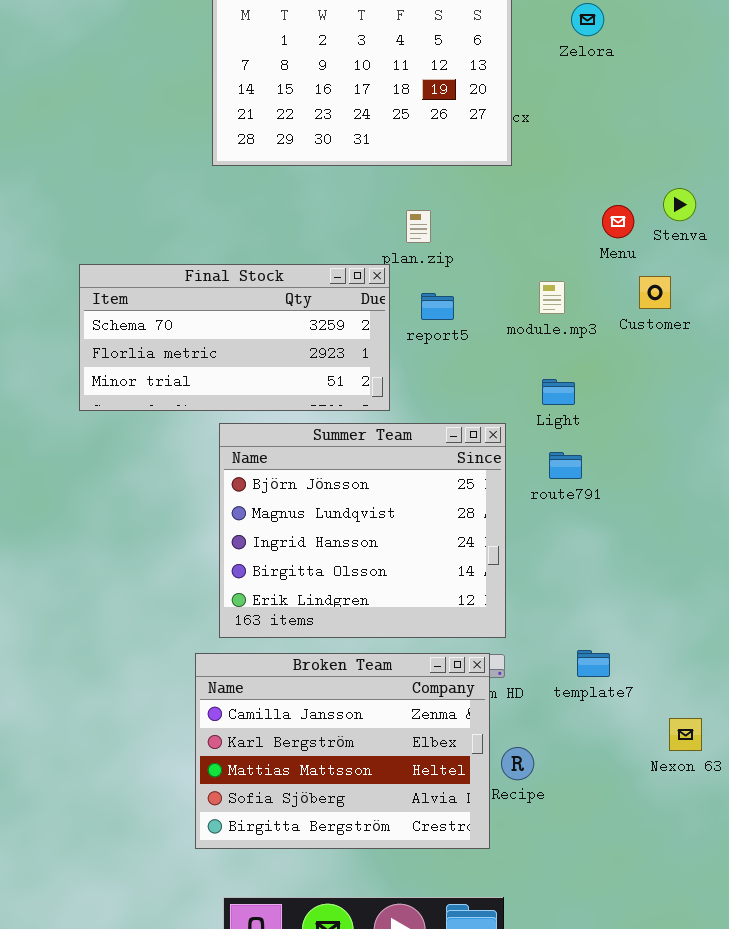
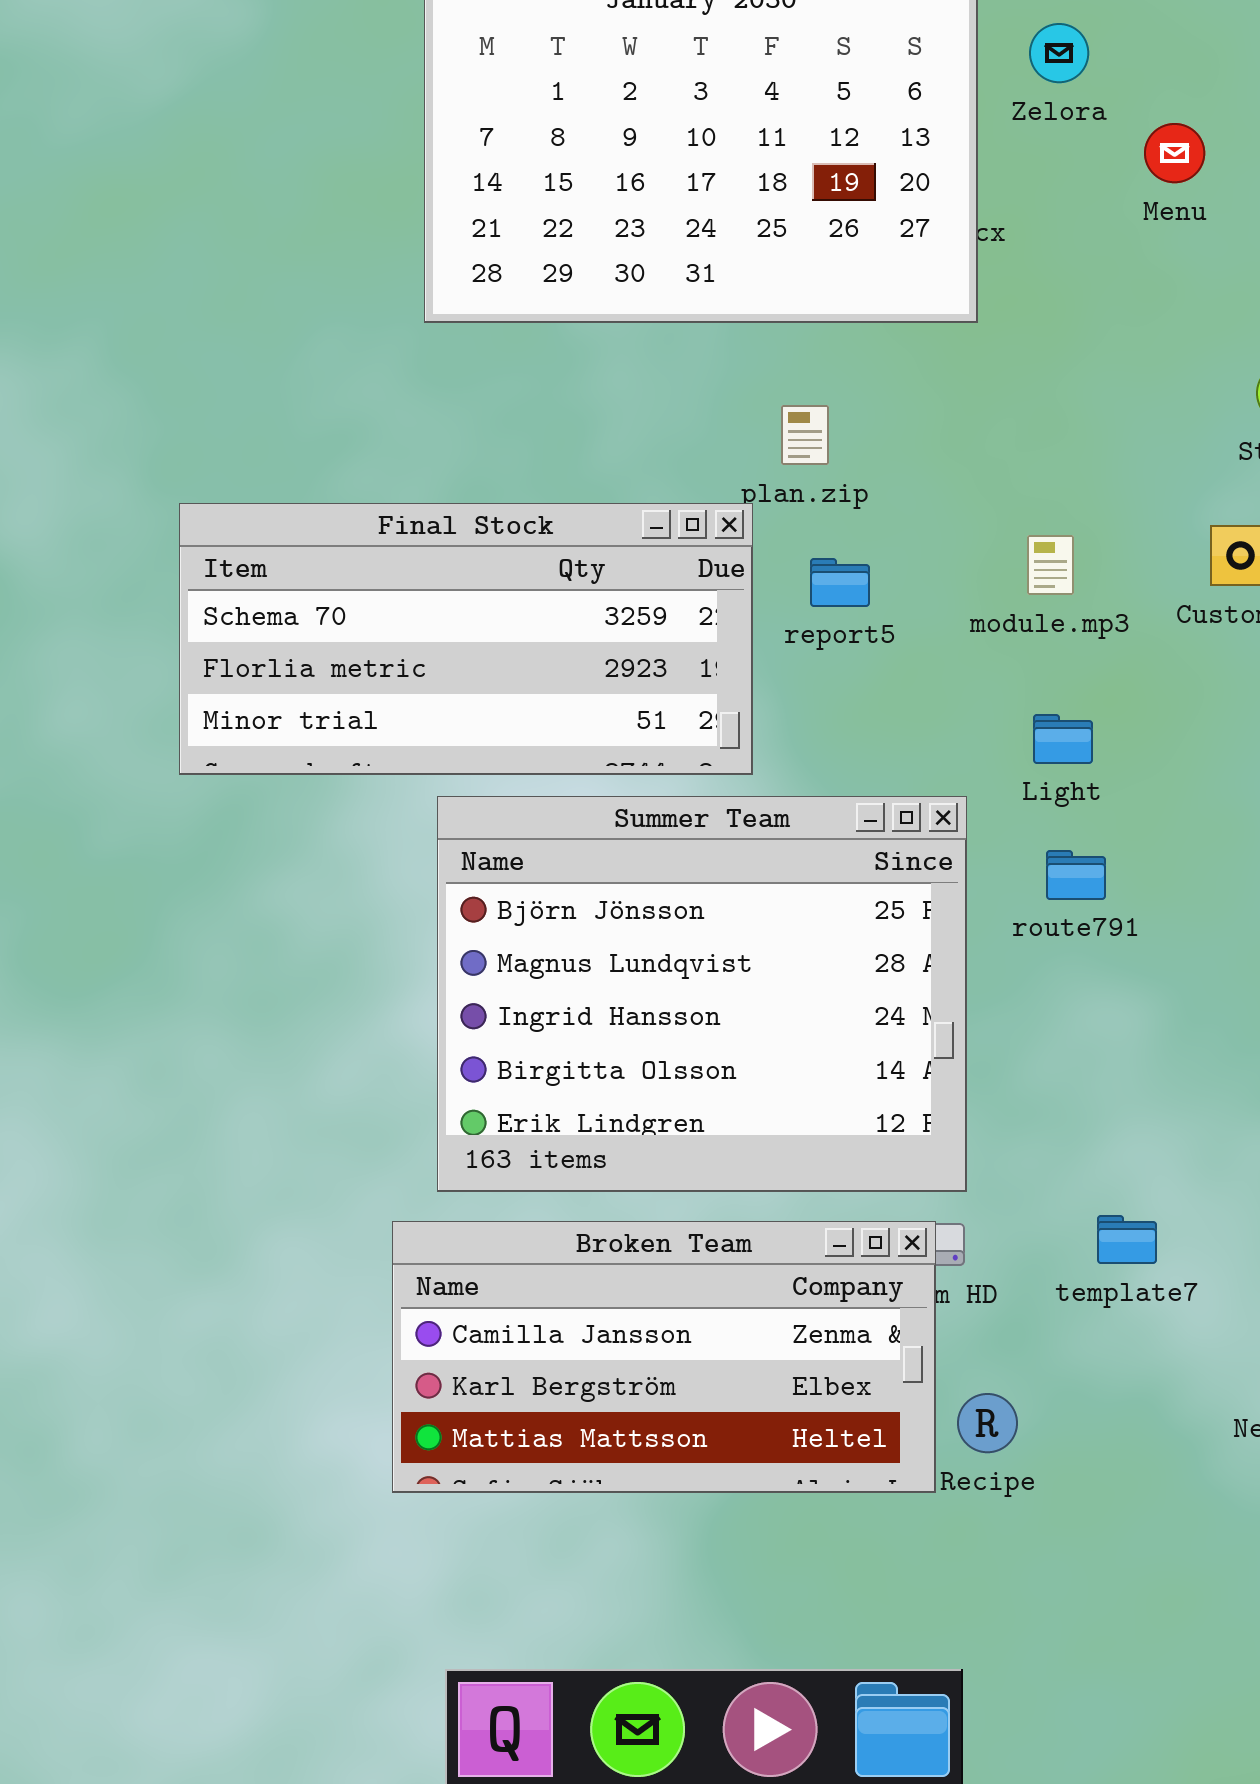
Zelora: [571,3,604,36] -> [1029,23,1089,83], moved
Menu: [602,205,634,238] -> [1144,123,1205,183], moved
Broken Team: [195,653,490,849] -> [392,1221,936,1493], resized

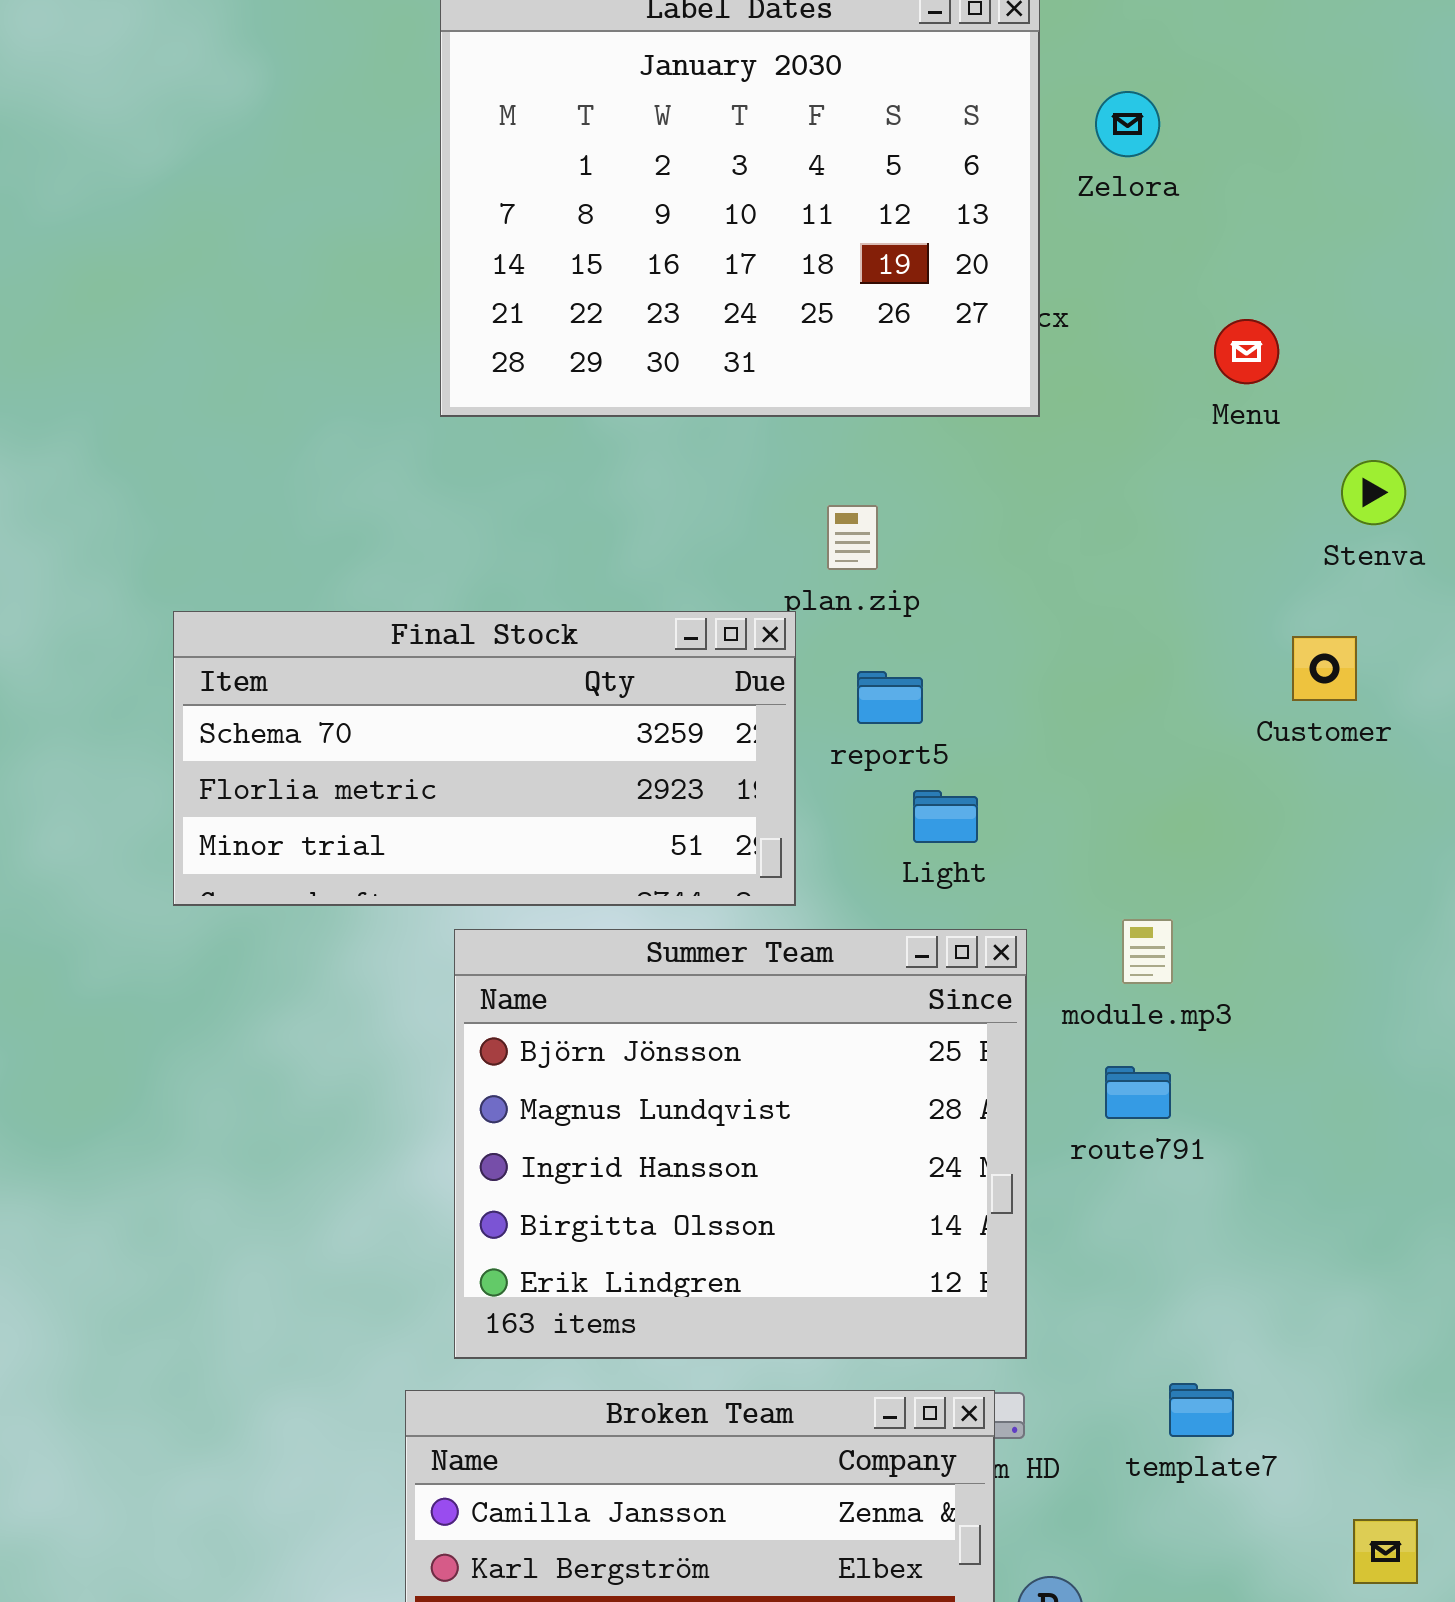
Menu: [1144,123,1205,183] -> [1214,319,1279,384], moved
module.mp3: [1027,535,1074,595] -> [1122,919,1173,984], moved
Light: [1033,714,1093,764] -> [913,790,978,843], moved
route791: [1046,850,1106,900] -> [1105,1066,1171,1119], moved

